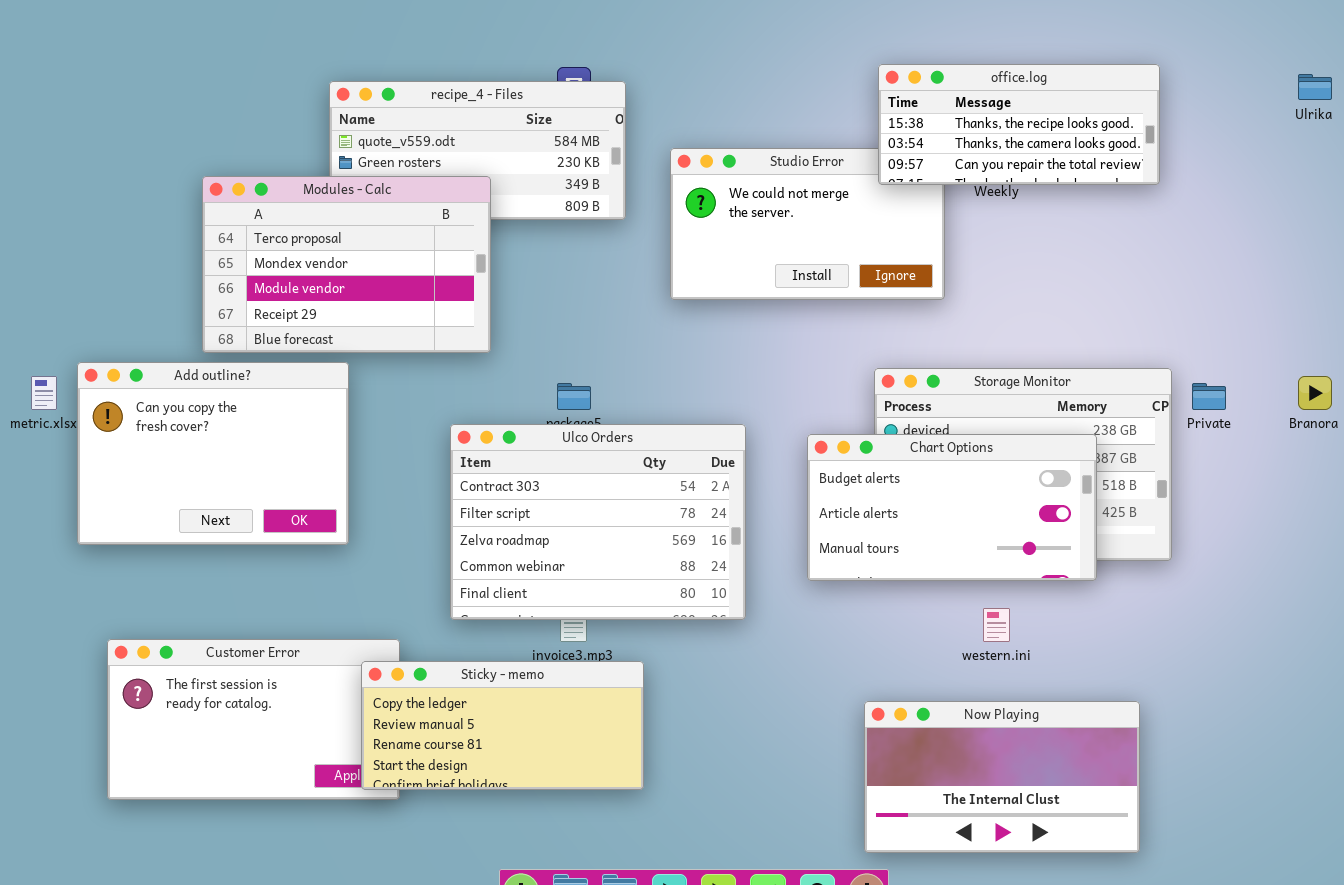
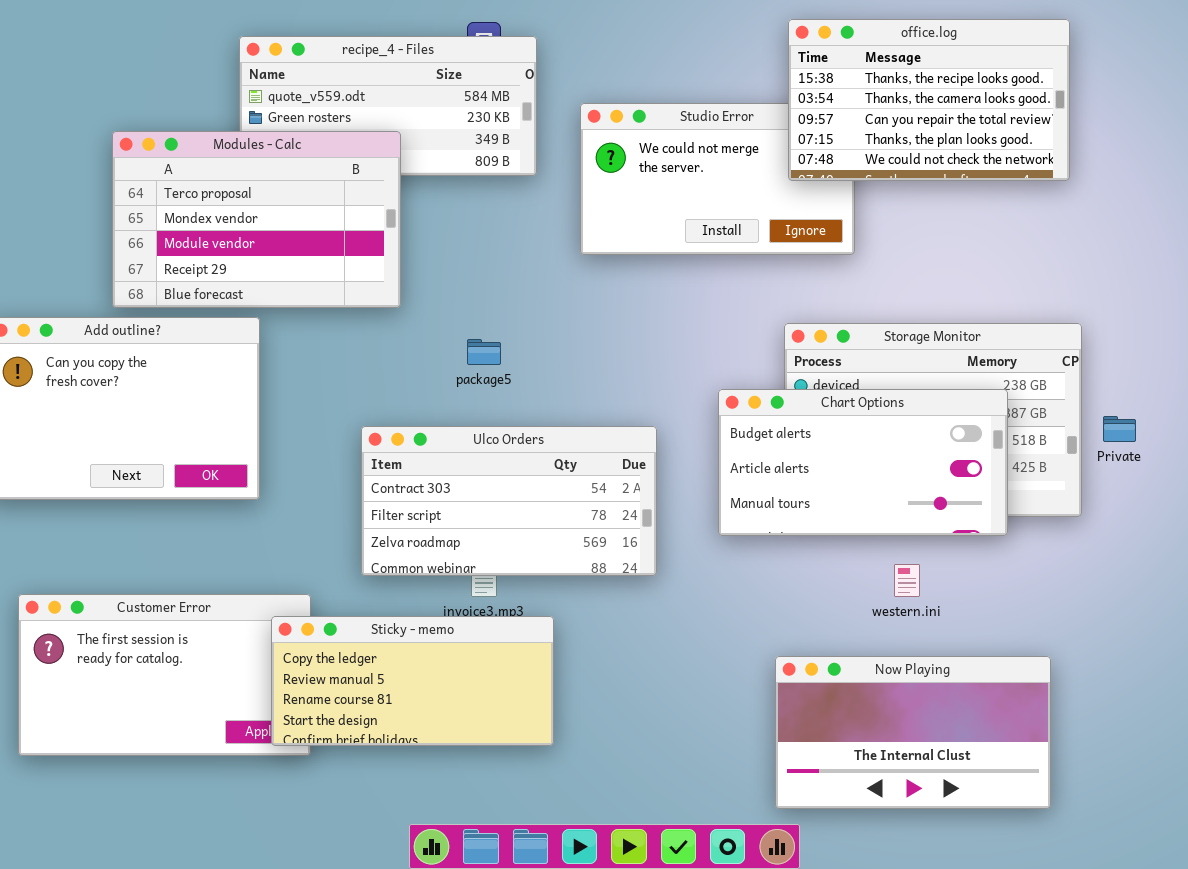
office.log: [878,64,1160,185] -> [788,19,1070,181], resized
Private: [1192,383,1226,410] -> [1103,416,1136,442], moved
Ulco Orders: [450,424,746,620] -> [361,426,657,576], resized

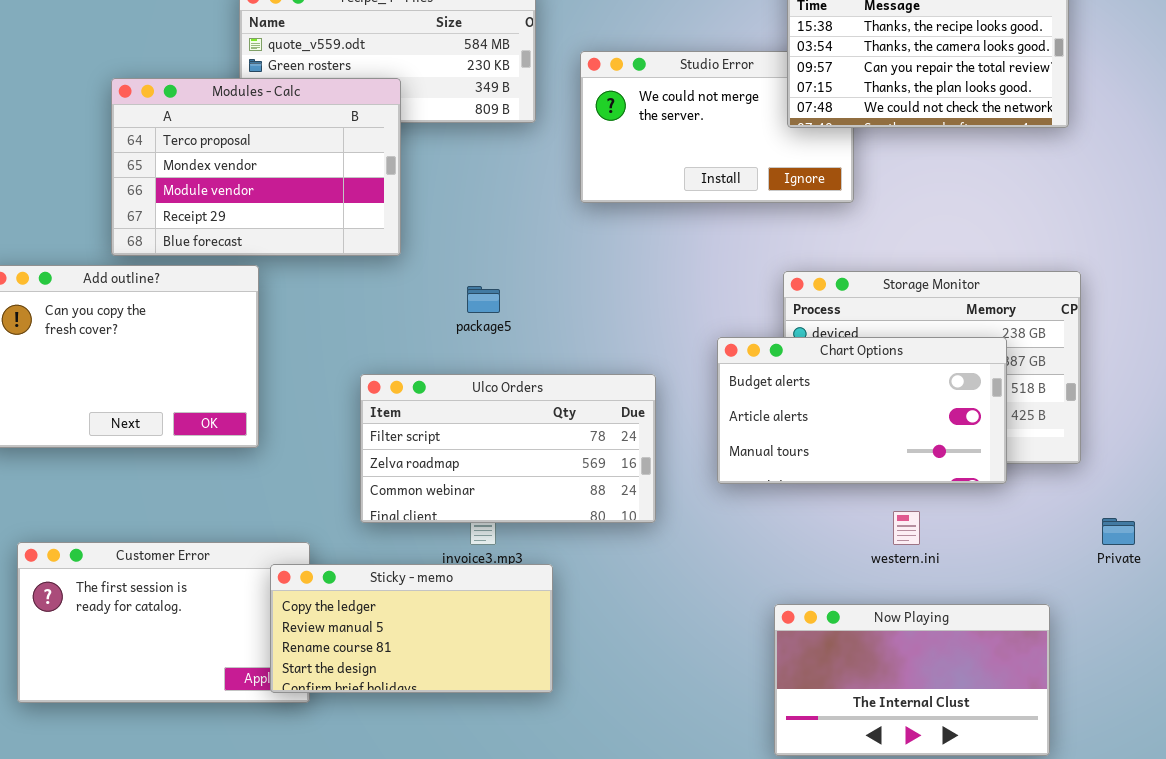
Private: [1103,416,1136,442] -> [1102,518,1135,545], moved
Ulco Orders: [361,426,657,576] -> [360,374,656,523], scrolled down 1 row

